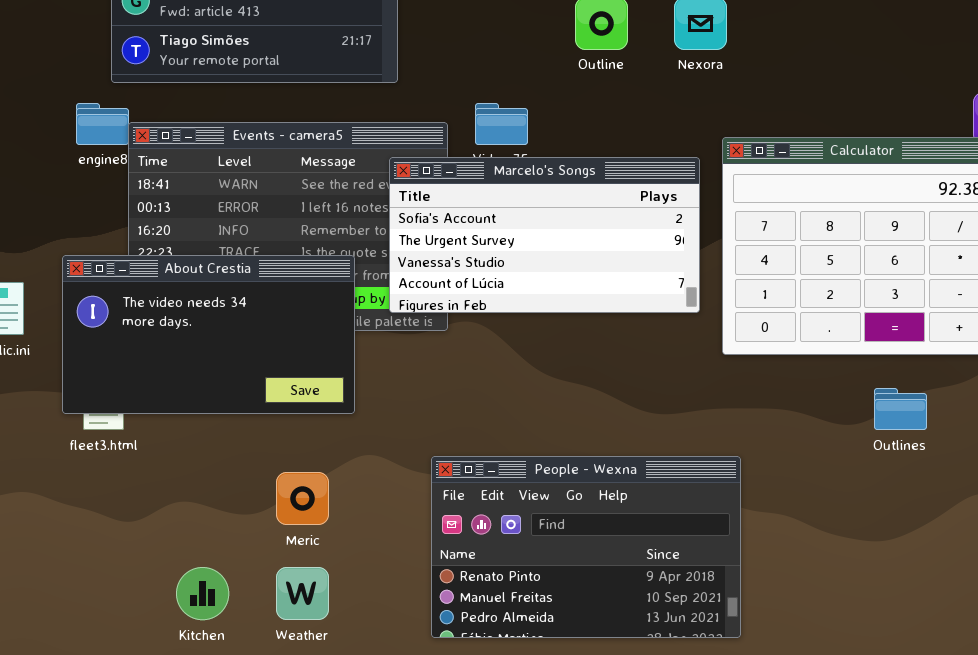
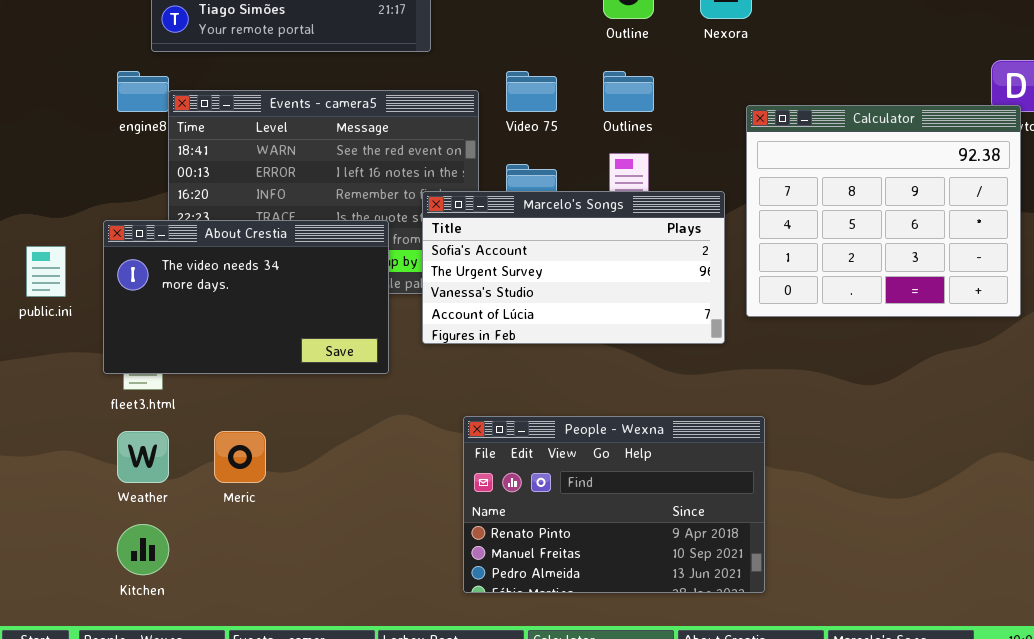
Marcelo's Songs: [389,157,700,313] -> [422,191,725,344], moved
Outlines: [874,388,927,430] -> [603,71,654,112], moved
Meric: [276,472,329,525] -> [214,431,266,483], moved
Kitchen: [176,567,229,620] -> [117,524,169,575], moved
Weather: [276,567,329,620] -> [117,431,169,483], moved

